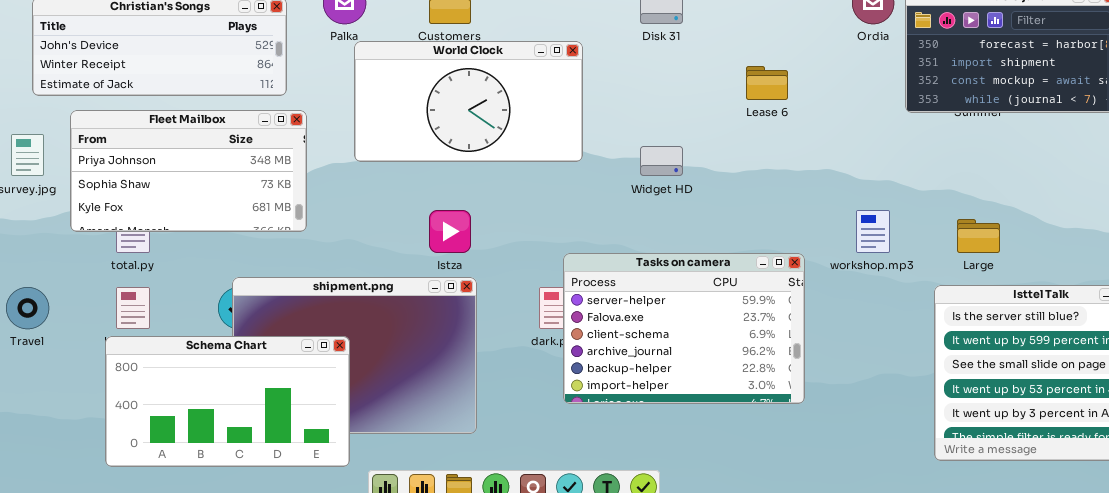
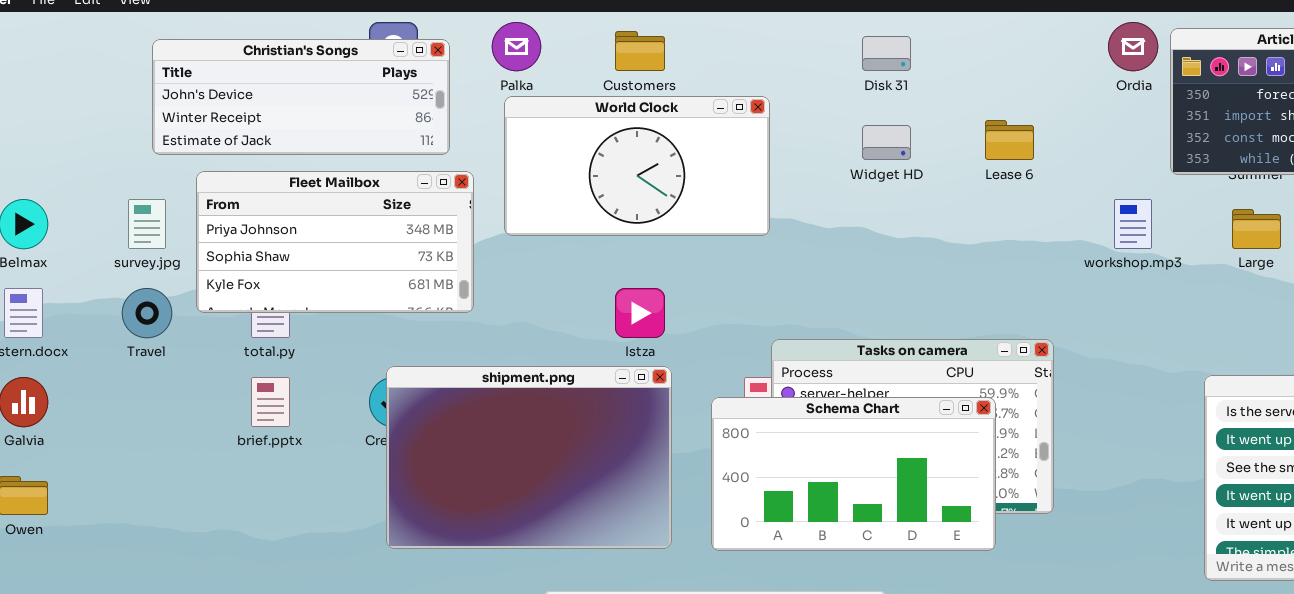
World Clock: [354,41,583,162] -> [504,96,770,236], moved
Widget HD: [640,146,683,176] -> [862,125,911,160], moved
workshop.mp3: [856,210,890,253] -> [1114,199,1152,249], moved
Large: [957,219,1000,253] -> [1232,209,1281,249], moved
Travel: [6,287,49,329] -> [122,288,172,338], moved
Schema Chart: [105,336,350,467] -> [711,397,996,551], moved

